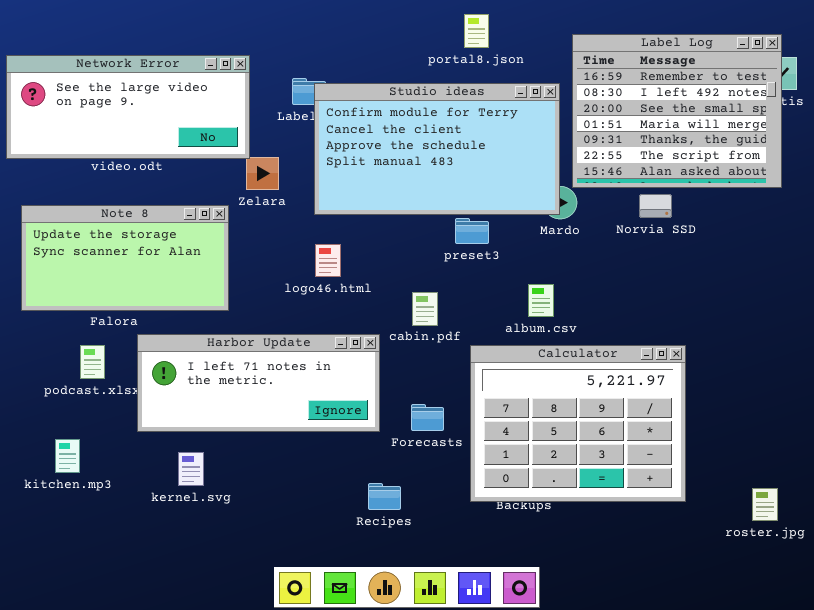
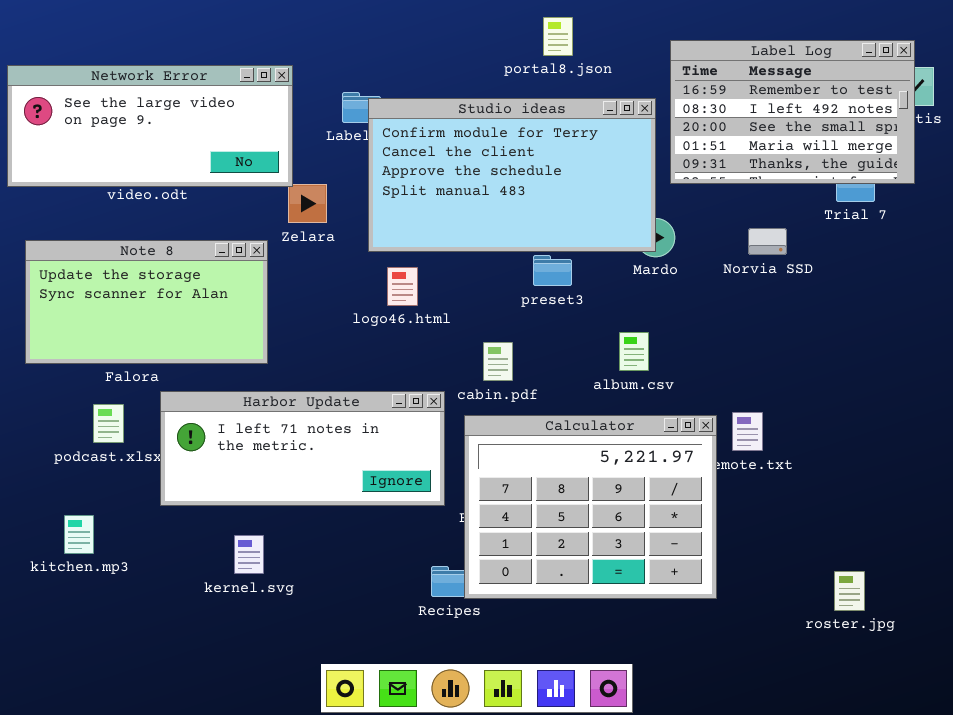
Label Log: [572,34,782,188] -> [670,40,915,184], resized
logo46.html: [315,244,341,277] -> [387,267,418,306], moved
Calculator: [470,345,686,502] -> [464,415,717,599], moved
kernel.svg: [178,452,204,486] -> [234,535,264,574], moved
roster.jpg: [752,488,778,521] -> [834,571,865,611], moved

